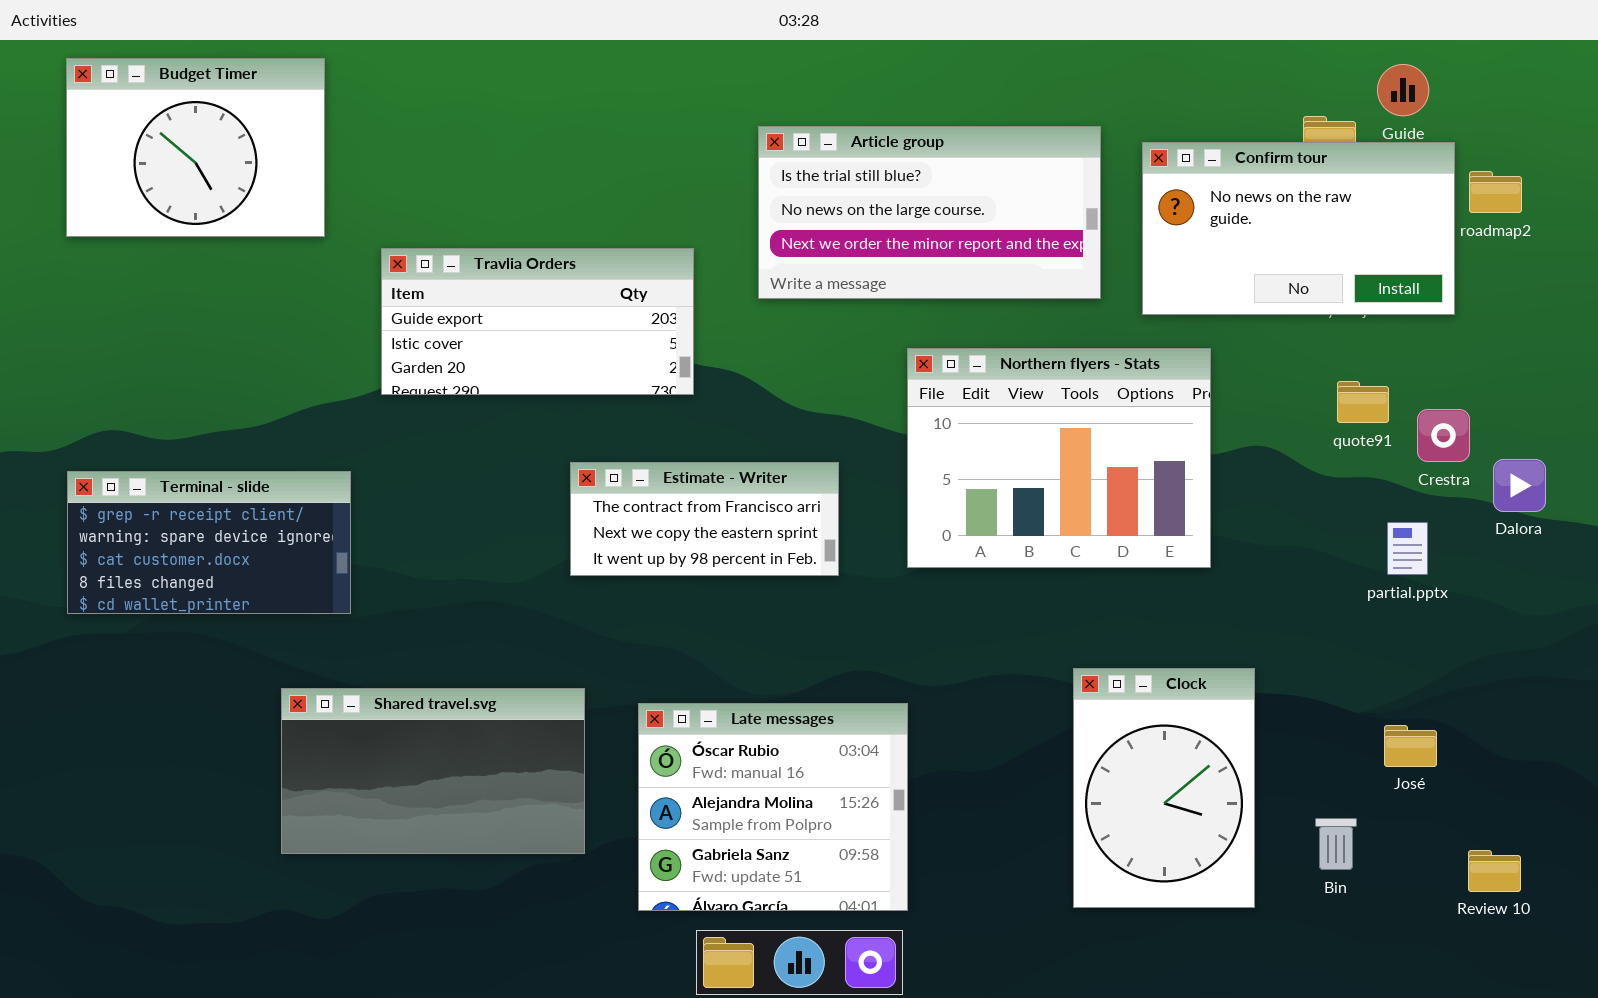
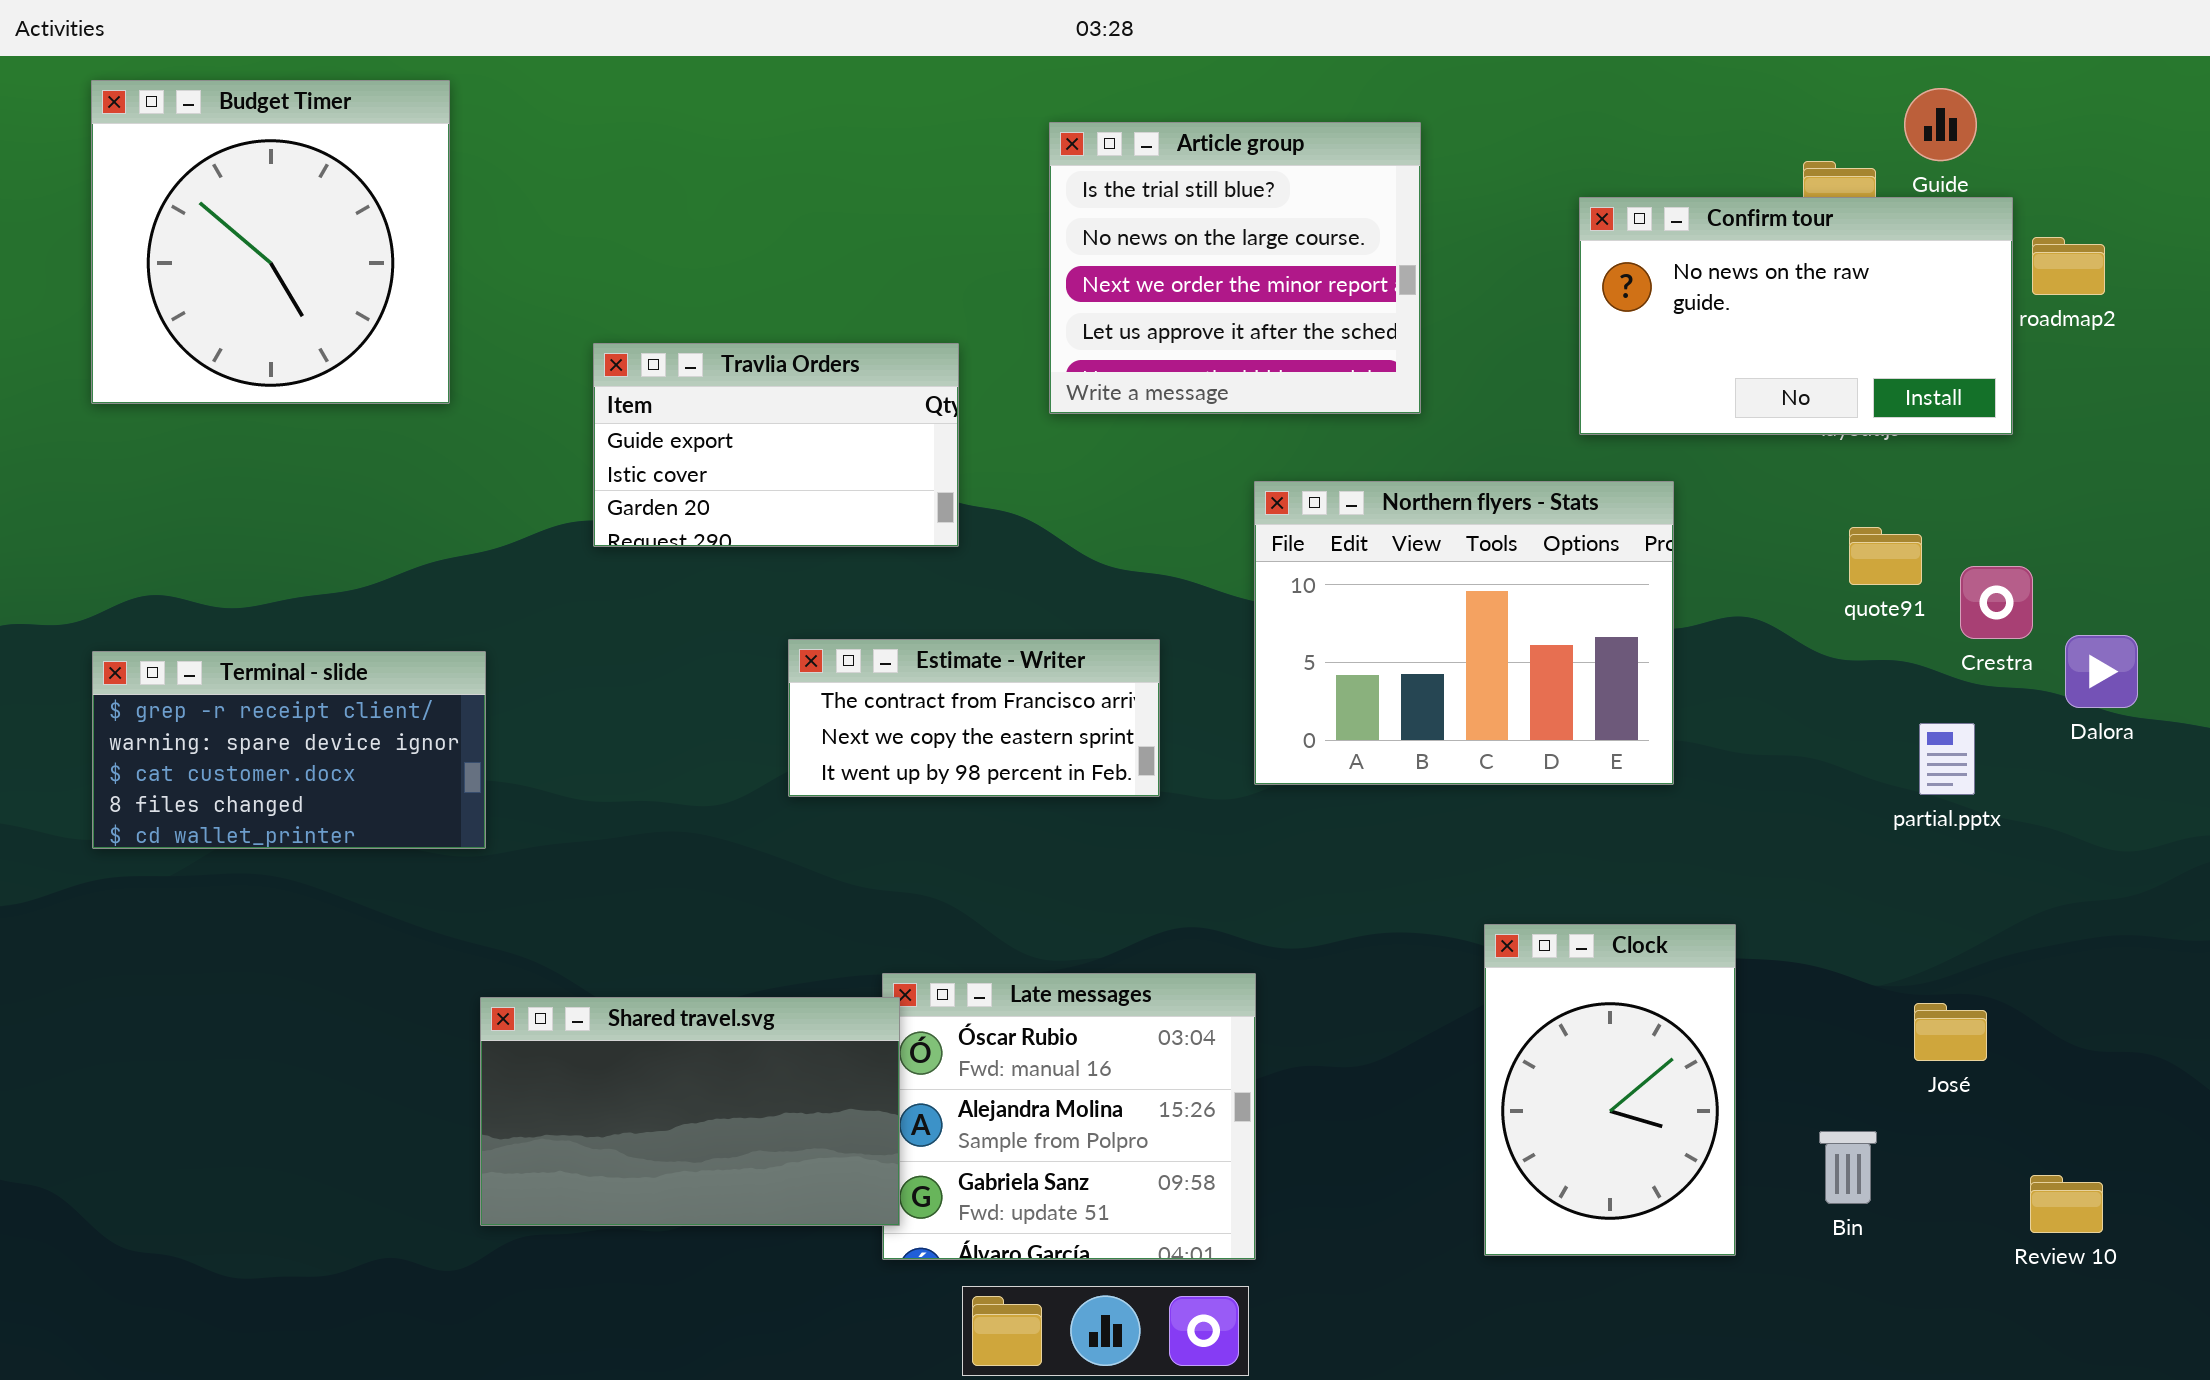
Budget Timer: [66,58,325,237] -> [91,80,450,404], resized
Article group: [758,126,1101,299] -> [1049,122,1421,414], resized
Travlia Orders: [381,248,694,395] -> [593,343,959,547], resized
Shared travel.svg: [281,688,585,854] -> [480,997,900,1226], moved

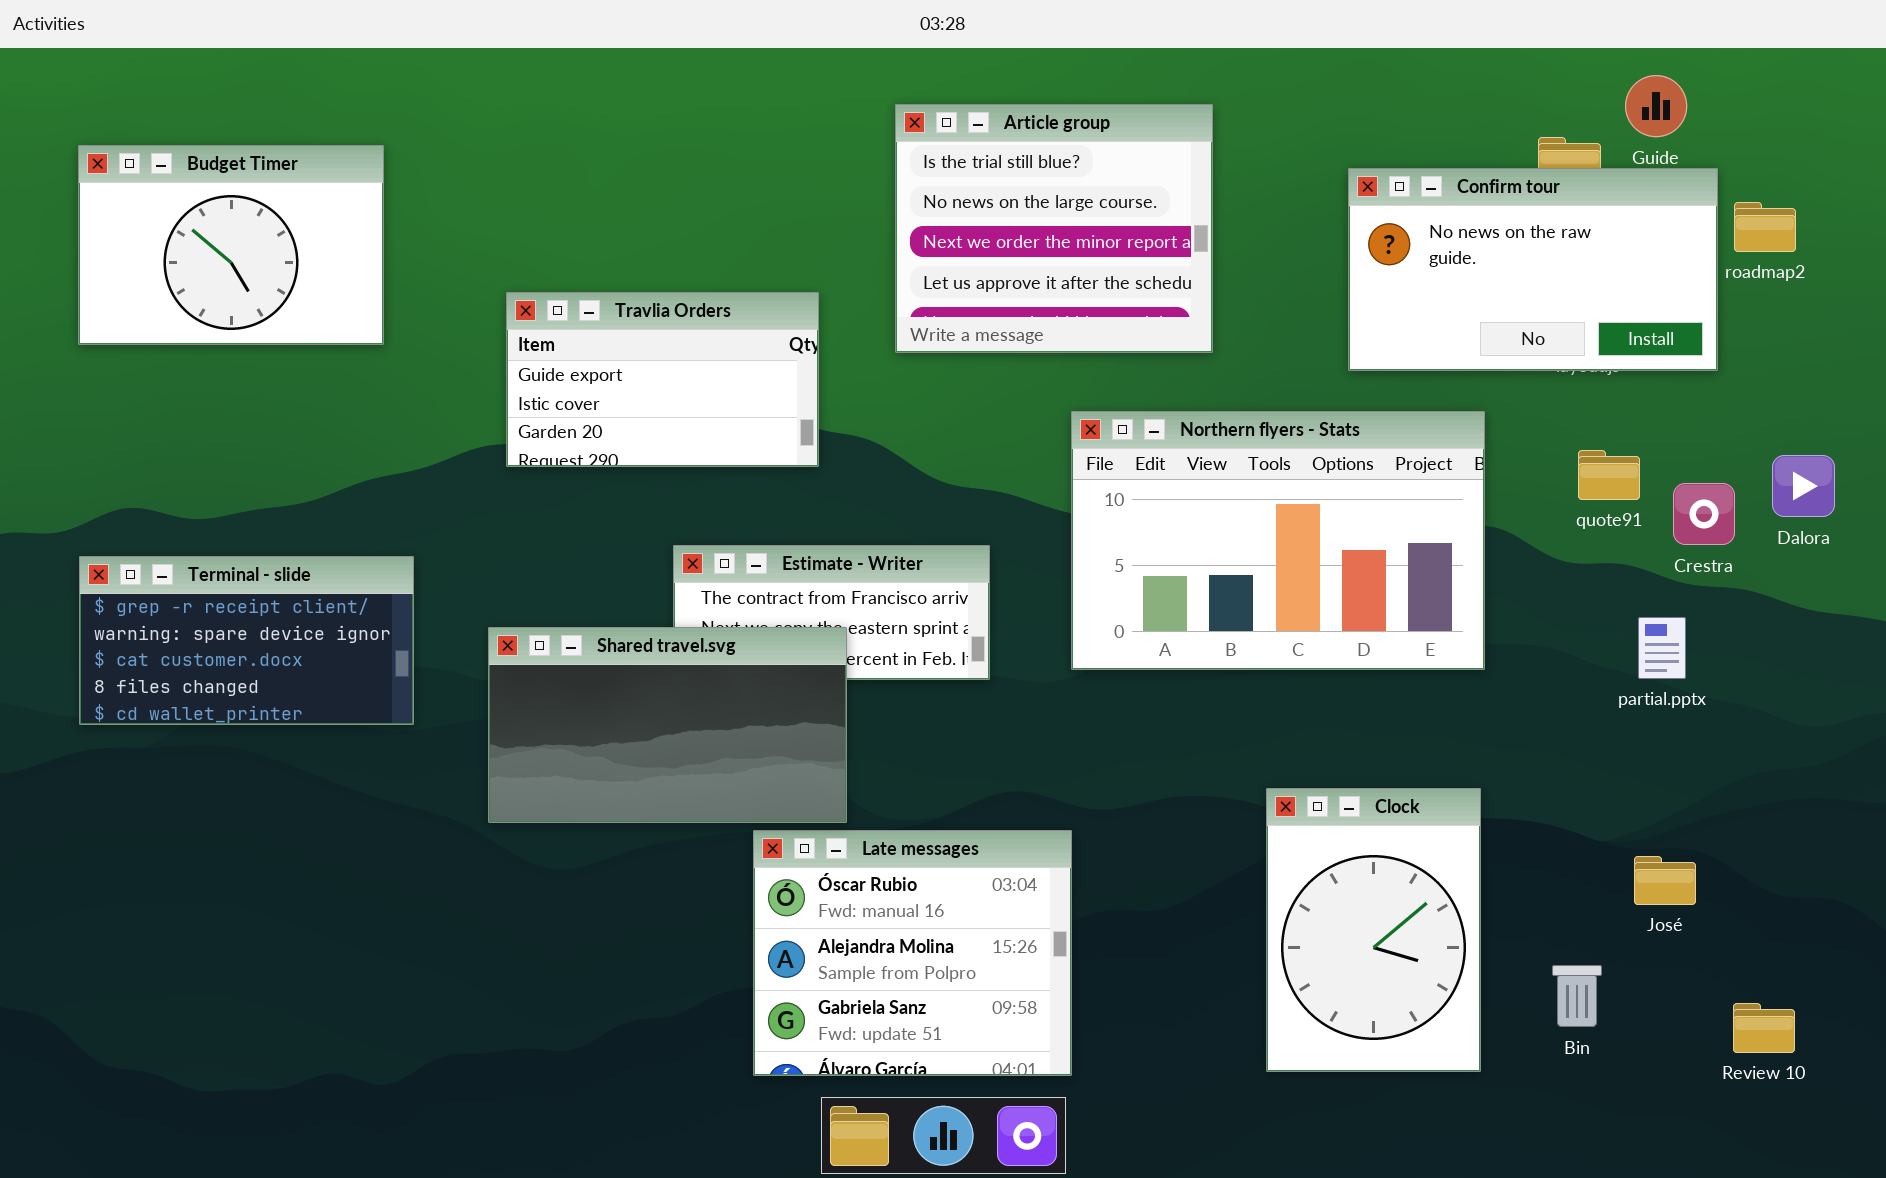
Budget Timer: [91,80,450,404] -> [78,145,384,345], resized
Northern flyers - Stats: [1254,481,1674,785] -> [1071,411,1485,670], resized
Dalora: [2065,635,2138,708] -> [1772,455,1835,517], moved
Shared travel.svg: [480,997,900,1226] -> [488,627,847,823], moved

